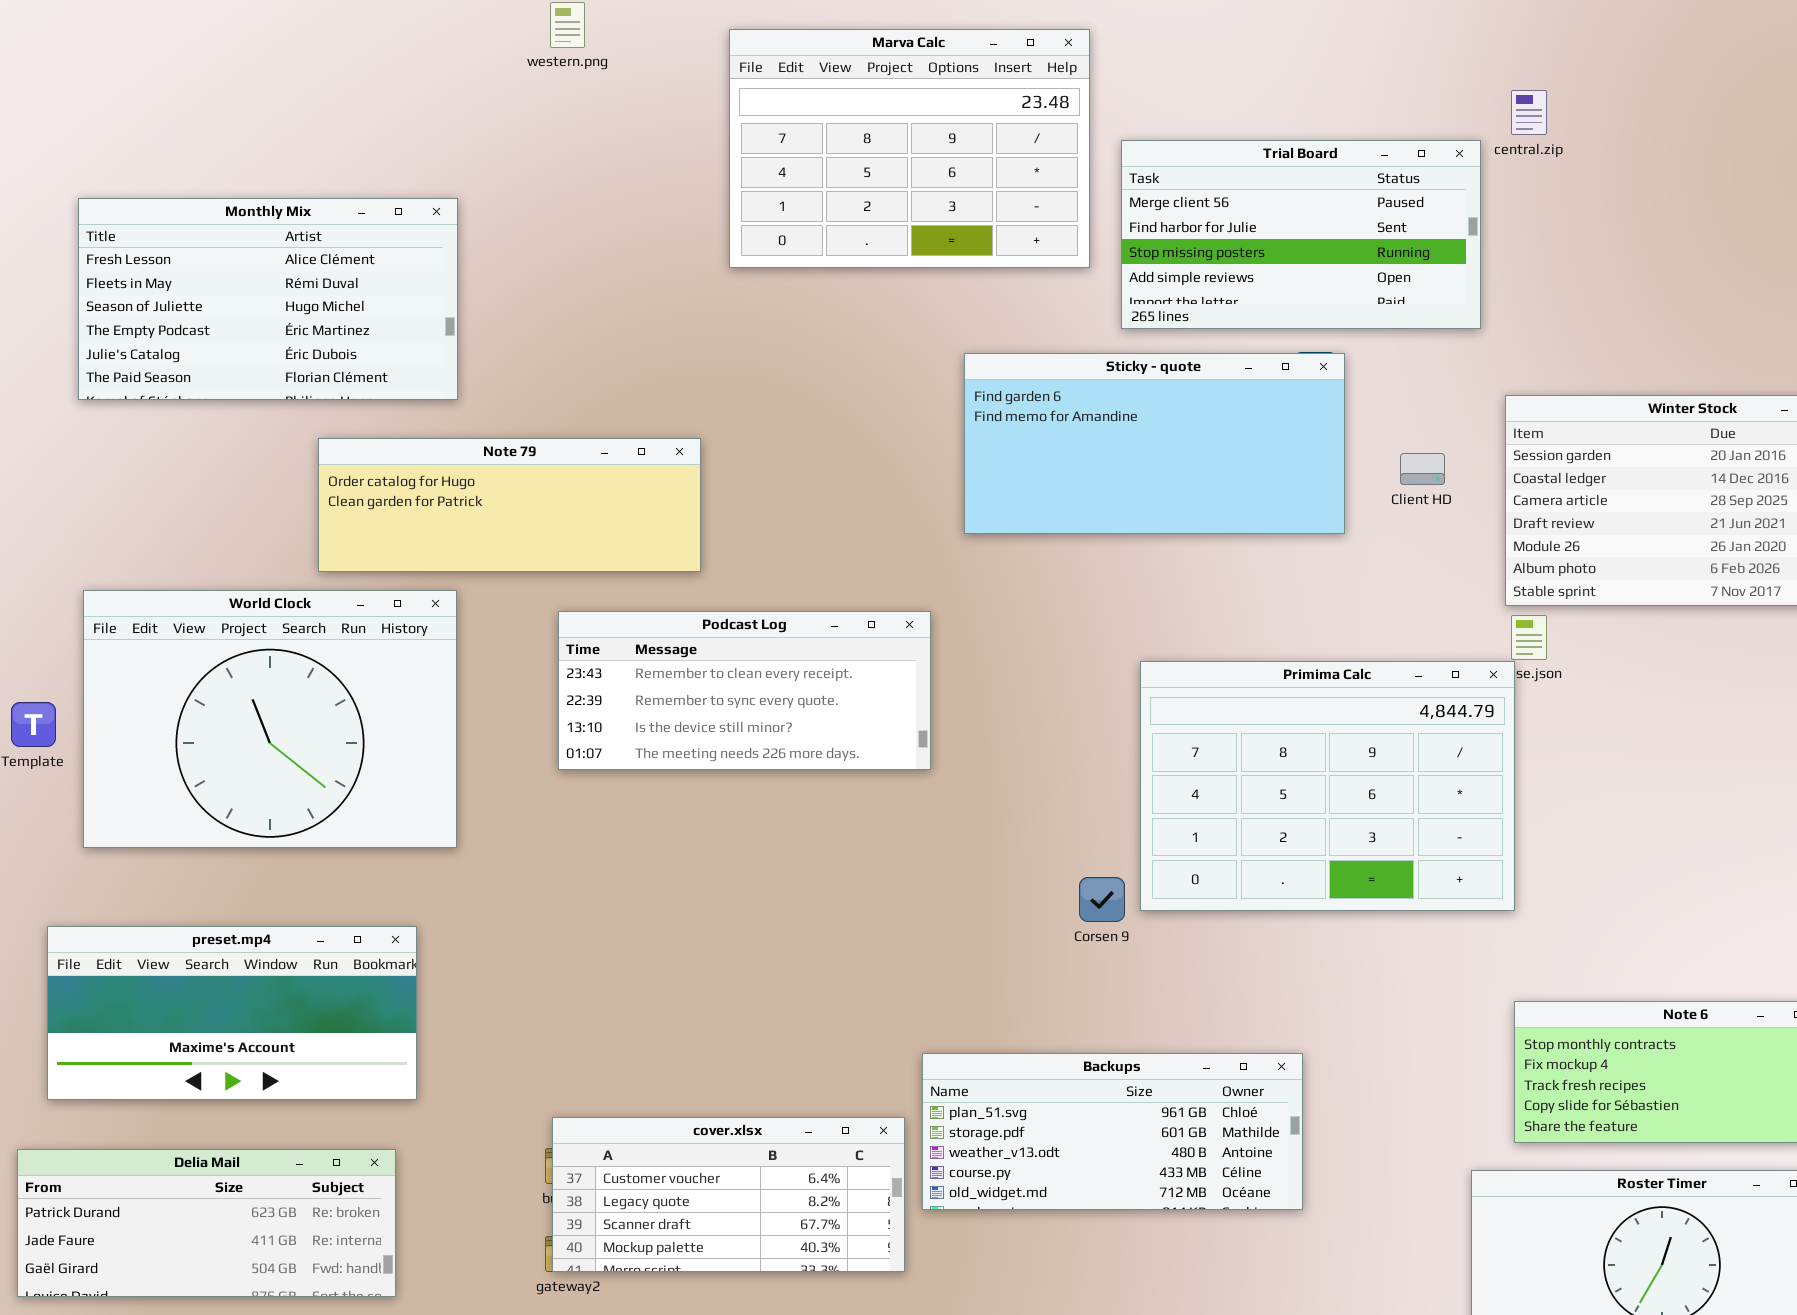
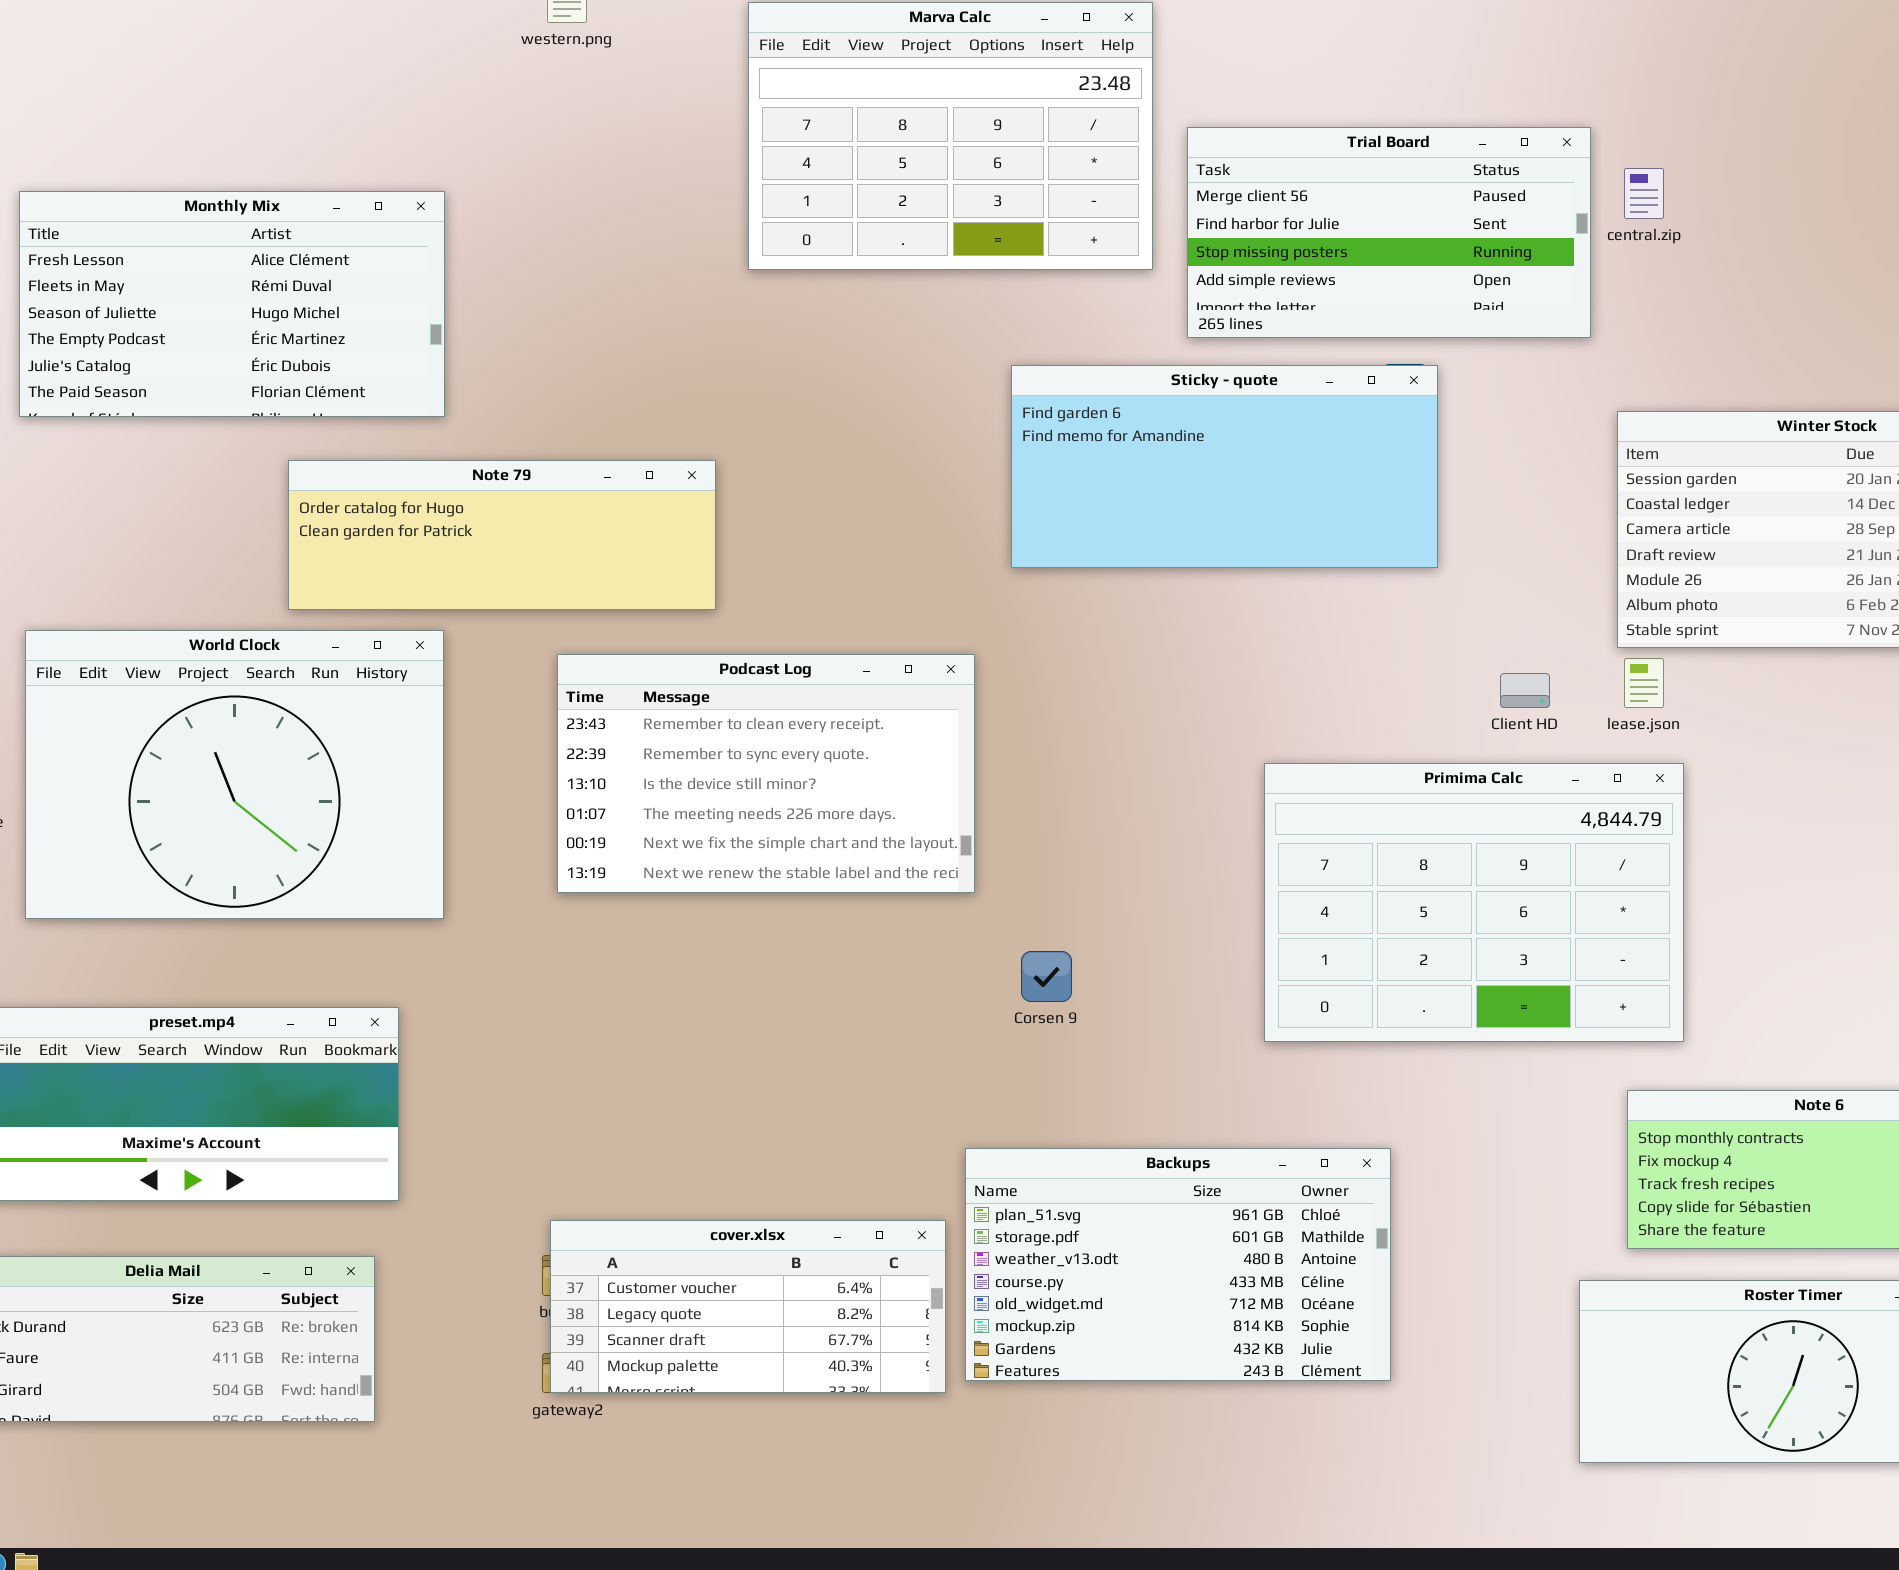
central.zip: [1511,90,1547,135] -> [1624,168,1664,219], moved
Client HD: [1400,453,1445,485] -> [1500,673,1550,708], moved
Podcast Log: [558,611,931,770] -> [557,654,975,893], resized
Primima Calc: [1140,661,1515,911] -> [1264,763,1684,1042], moved
Corsen 9: [1079,877,1125,922] -> [1021,951,1072,1002], moved
Backups: [922,1053,1303,1210] -> [965,1148,1391,1381], resized

